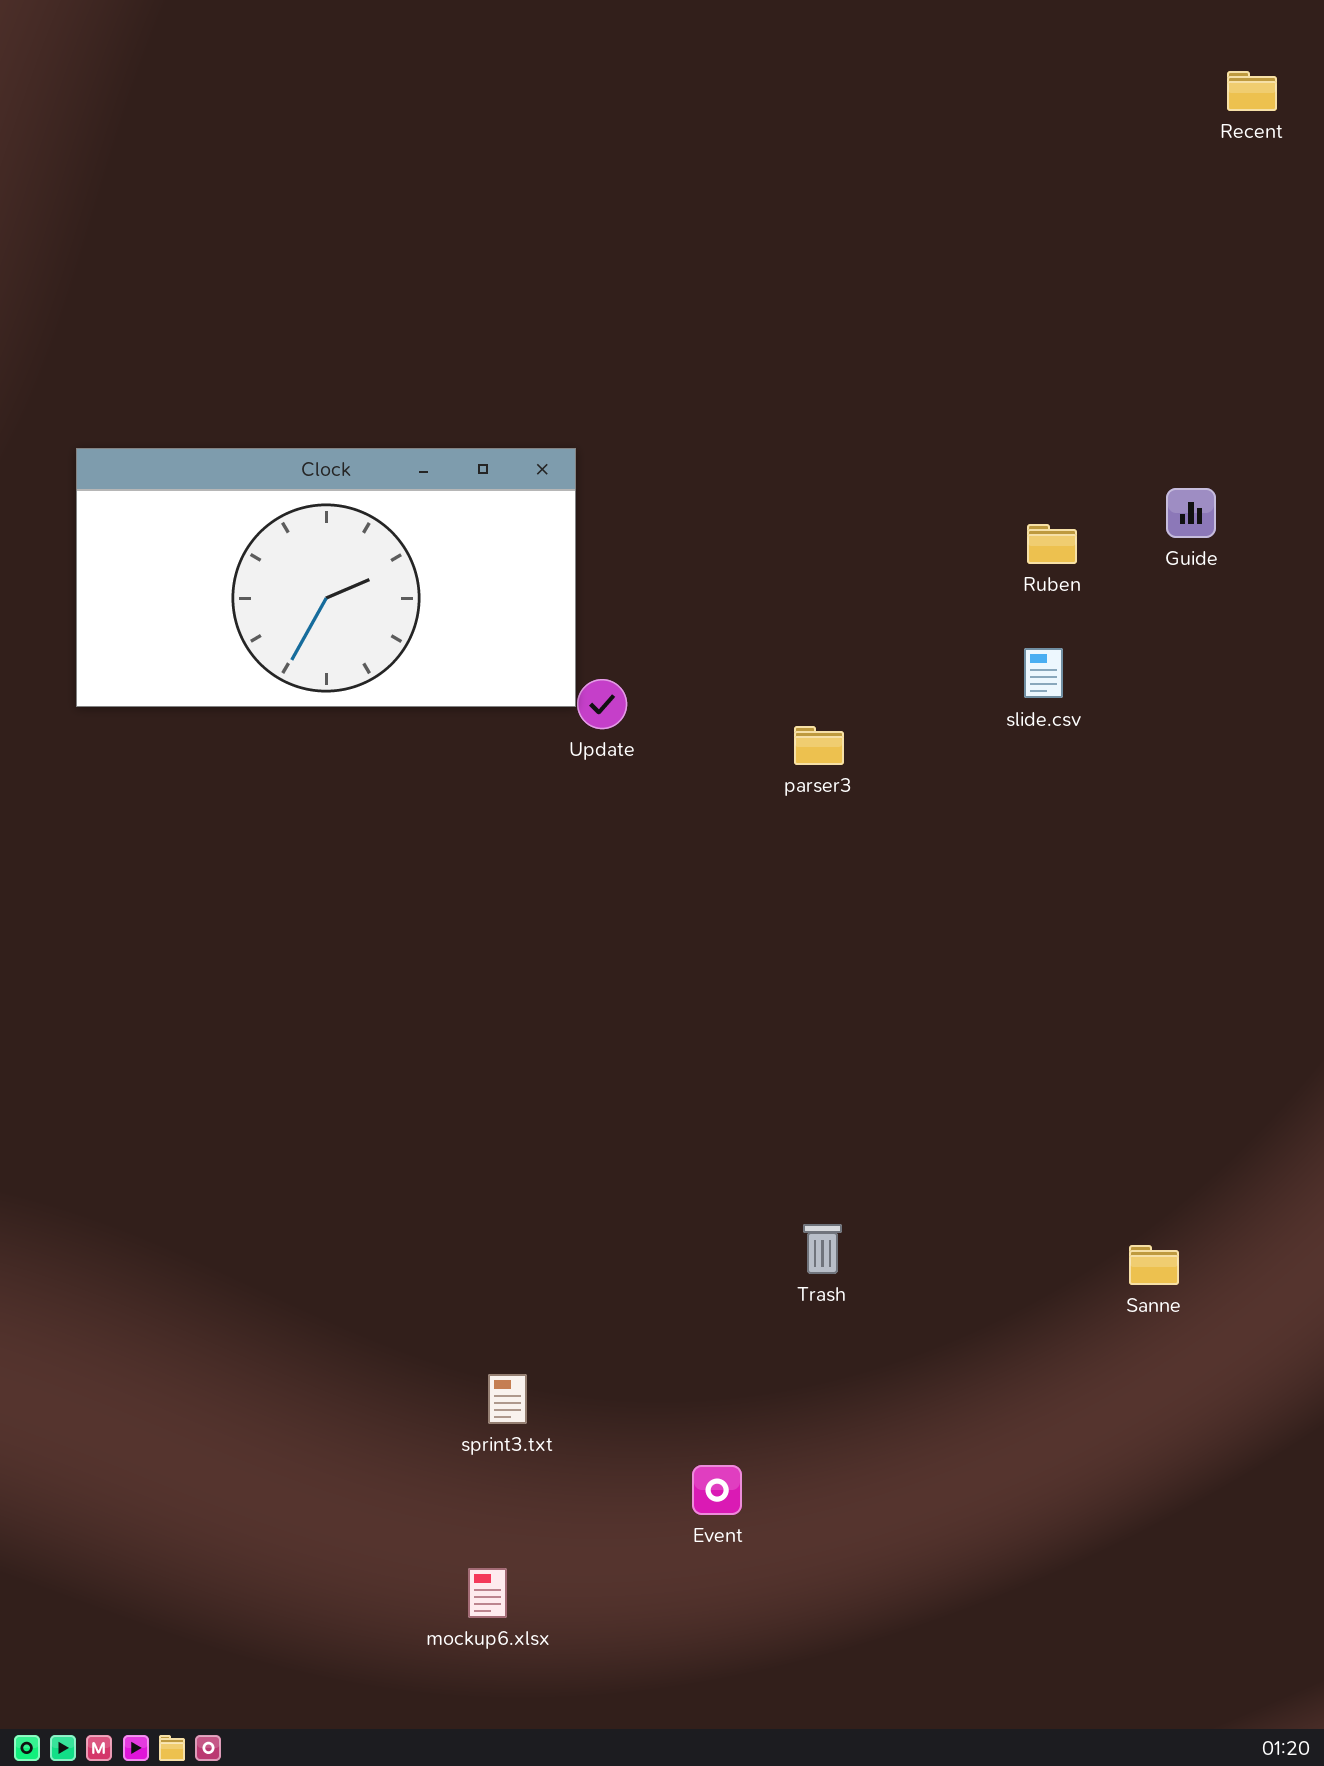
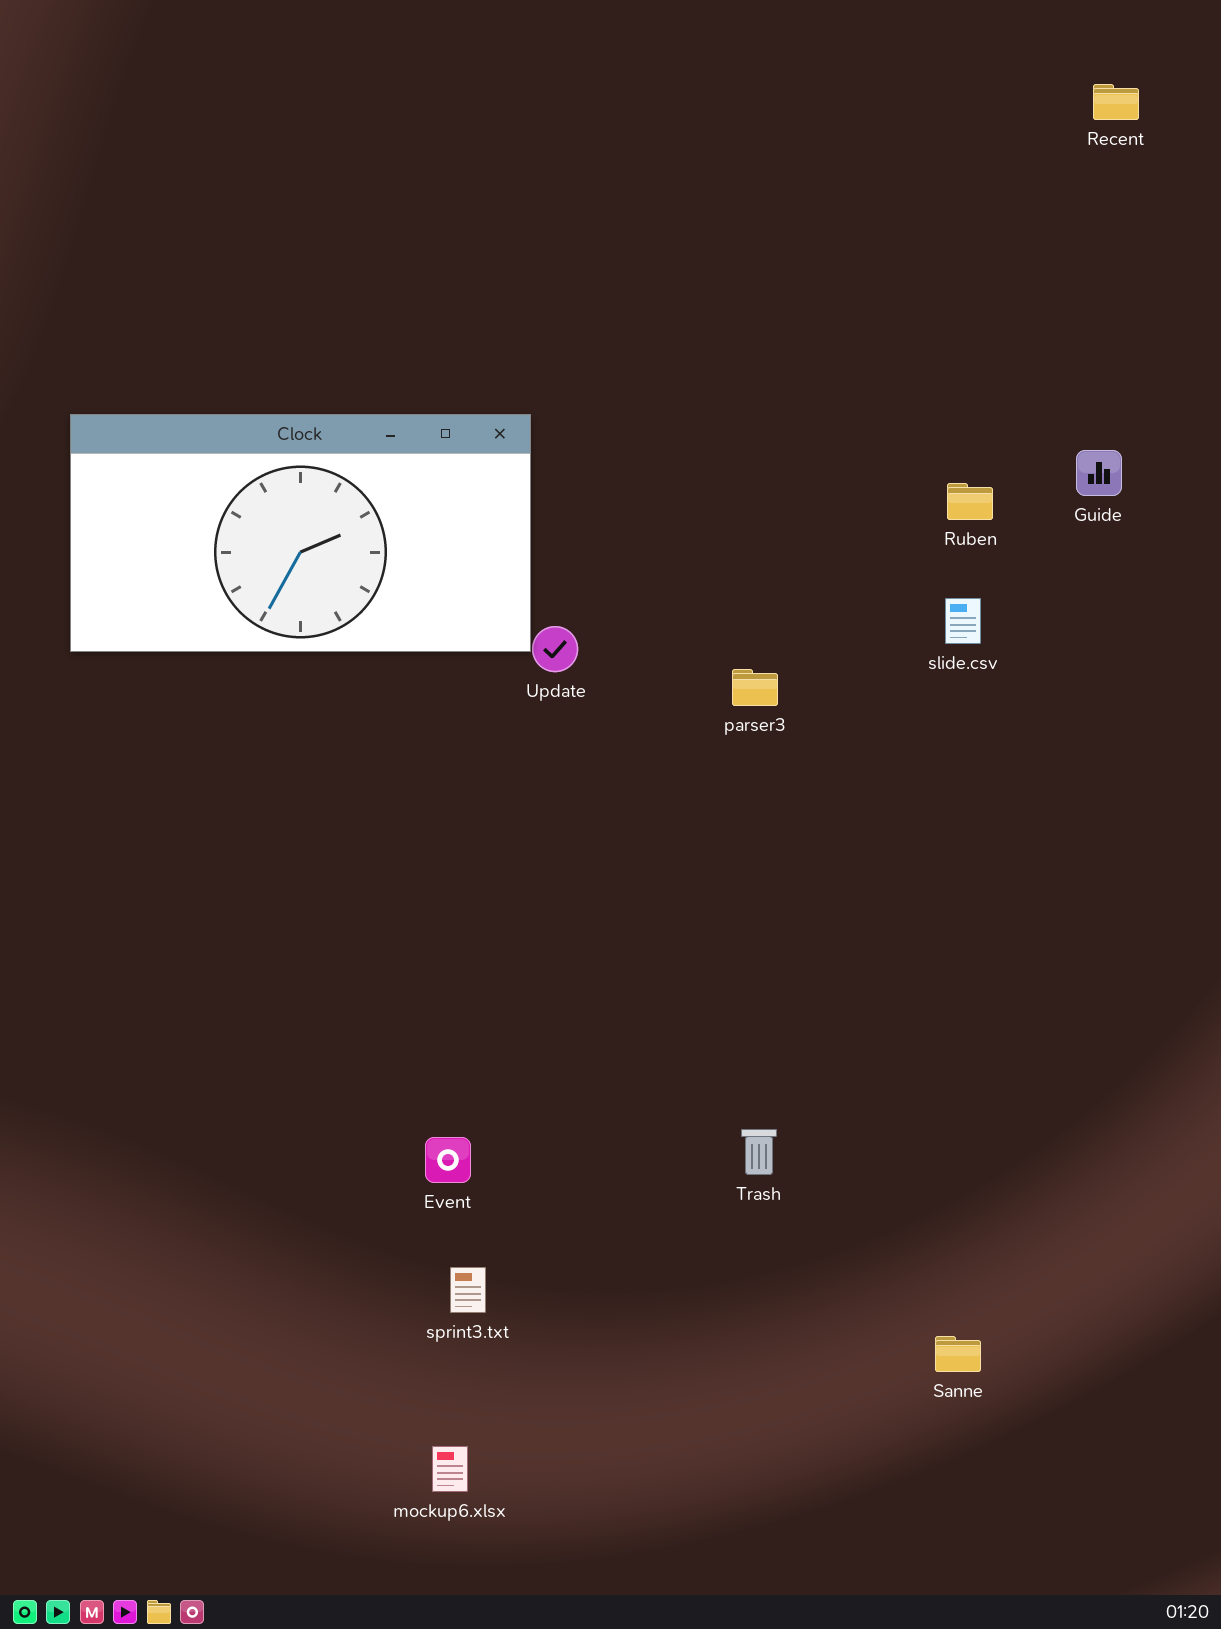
Recent: [1227,71,1277,111] -> [1093,84,1139,120], moved
Sanne: [1129,1245,1179,1285] -> [935,1336,981,1372], moved
Event: [692,1465,742,1515] -> [425,1137,471,1183], moved

